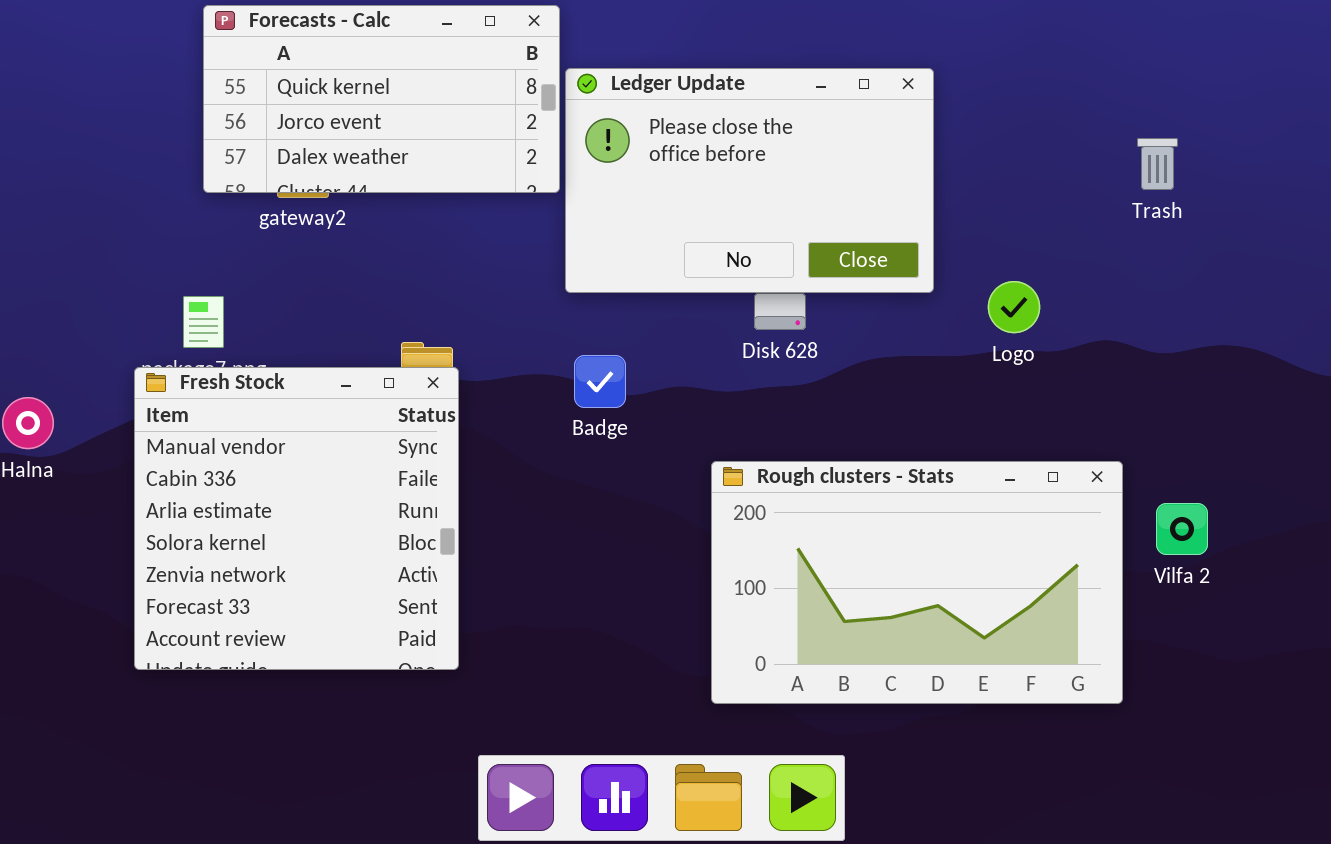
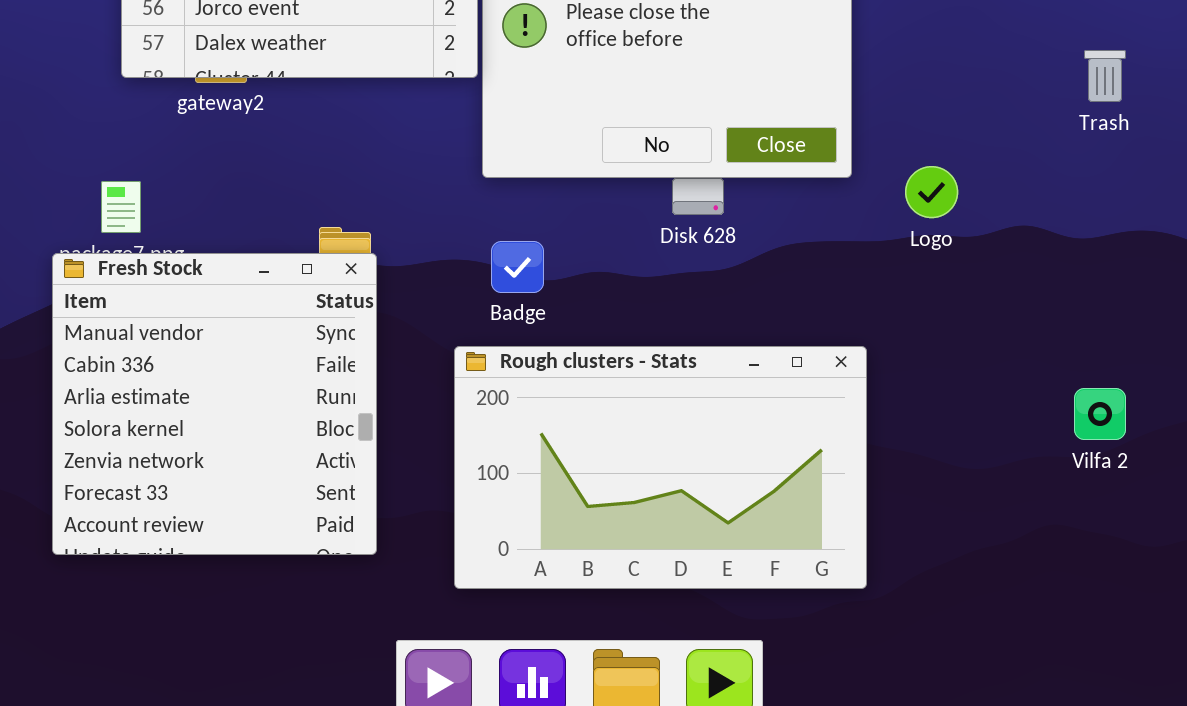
Trash: [1137,138,1178,190] -> [1084,50,1126,102], moved
Rough clusters - Stats: [711,461,1123,704] -> [454,346,867,589], moved

